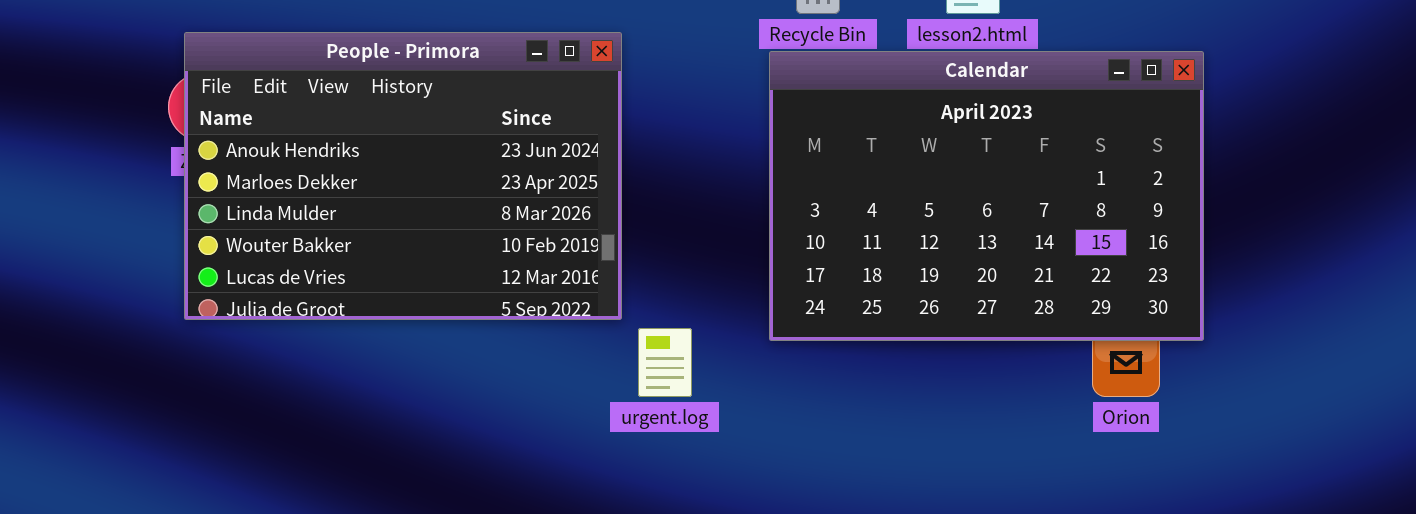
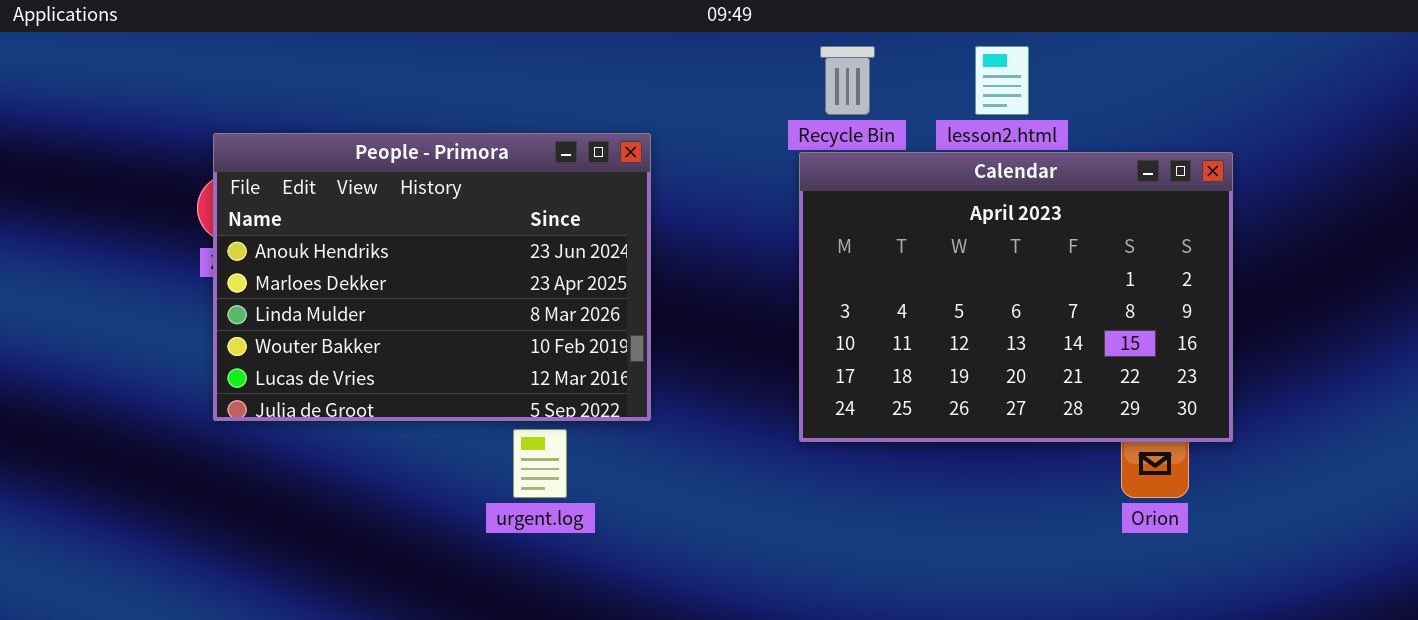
urgent.log: [638,328,692,397] -> [513,429,567,498], moved

